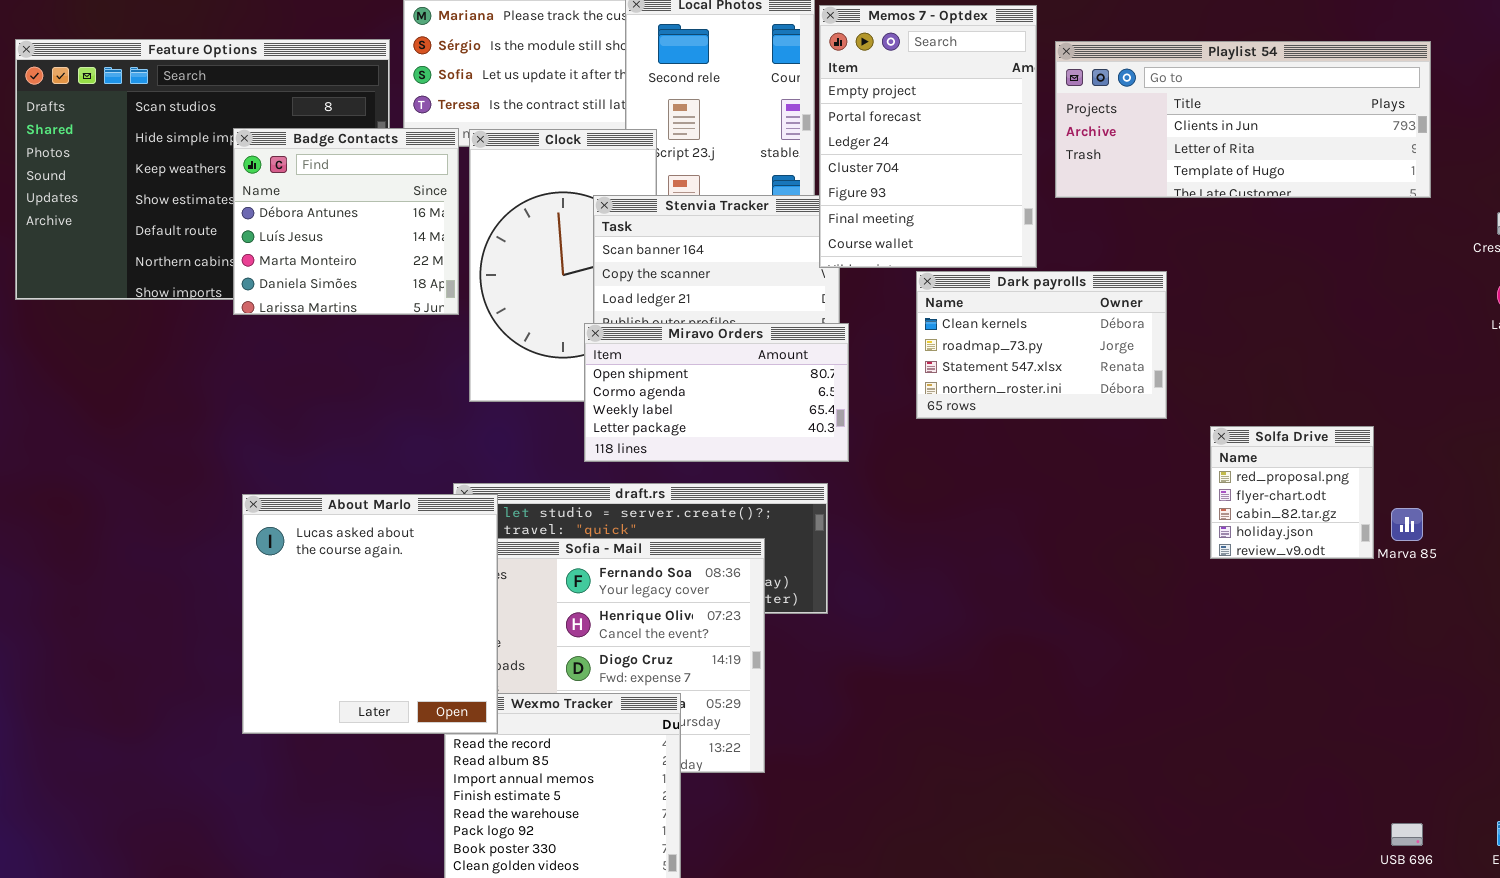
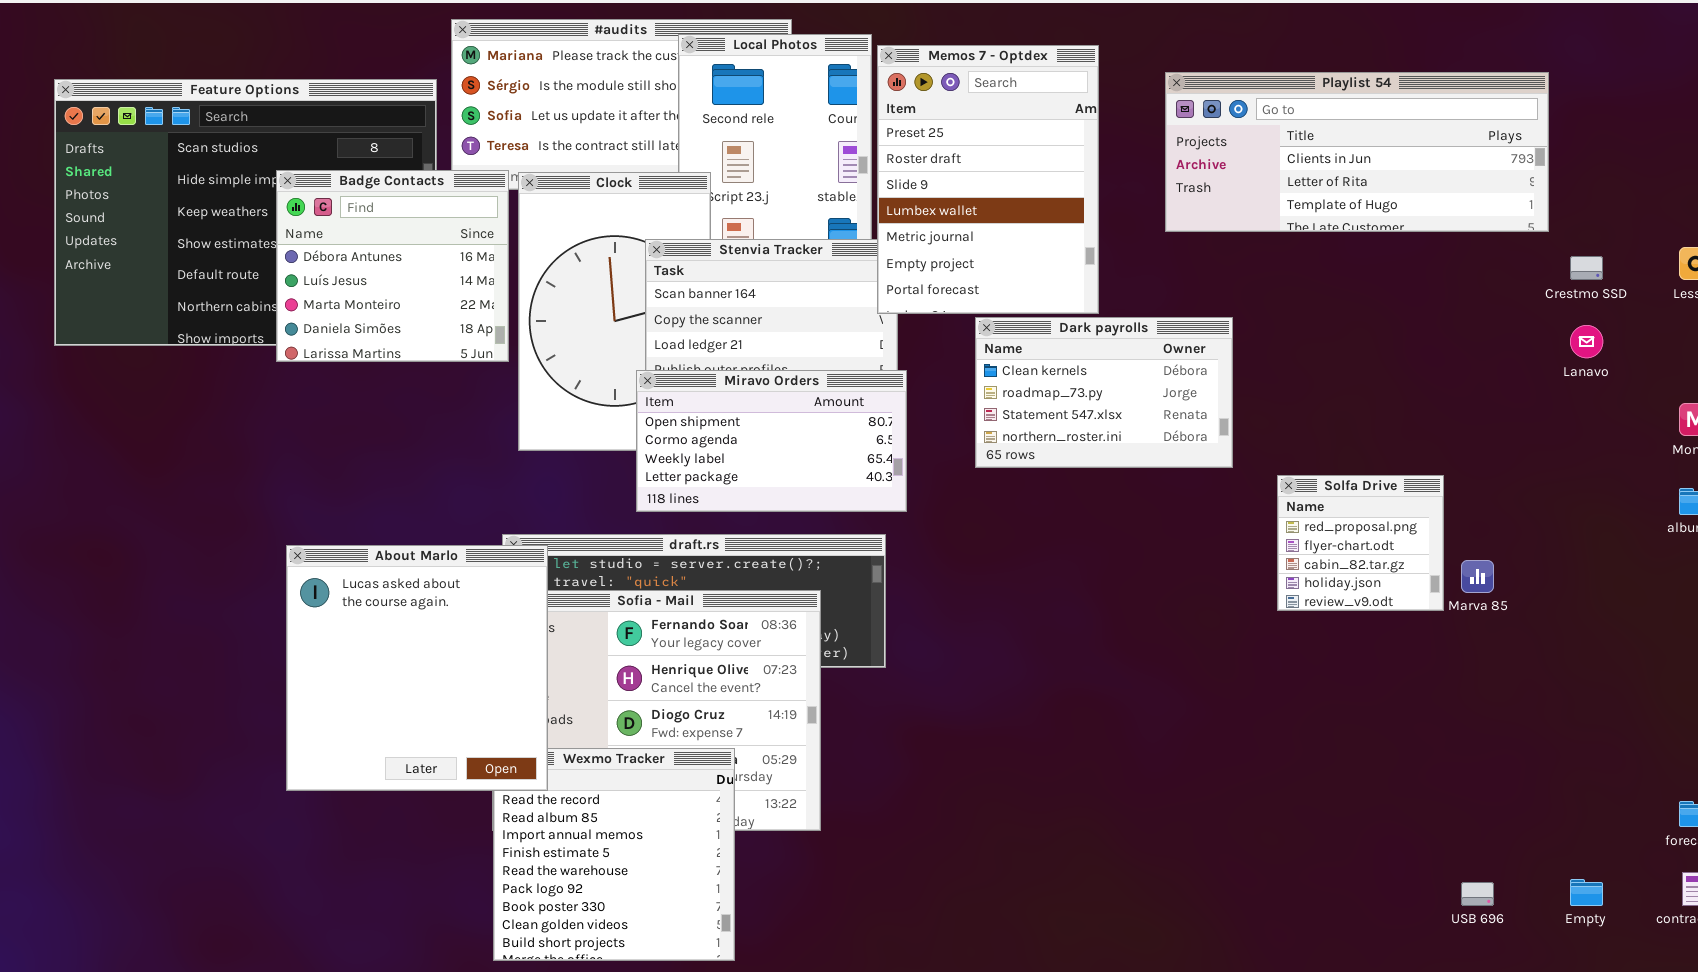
Memos 7 - Optdex: [819,5,1037,268] -> [877,45,1099,314], scrolled up 5 rows
Playlist 54: [1055,41,1431,198] -> [1165,72,1549,232], moved

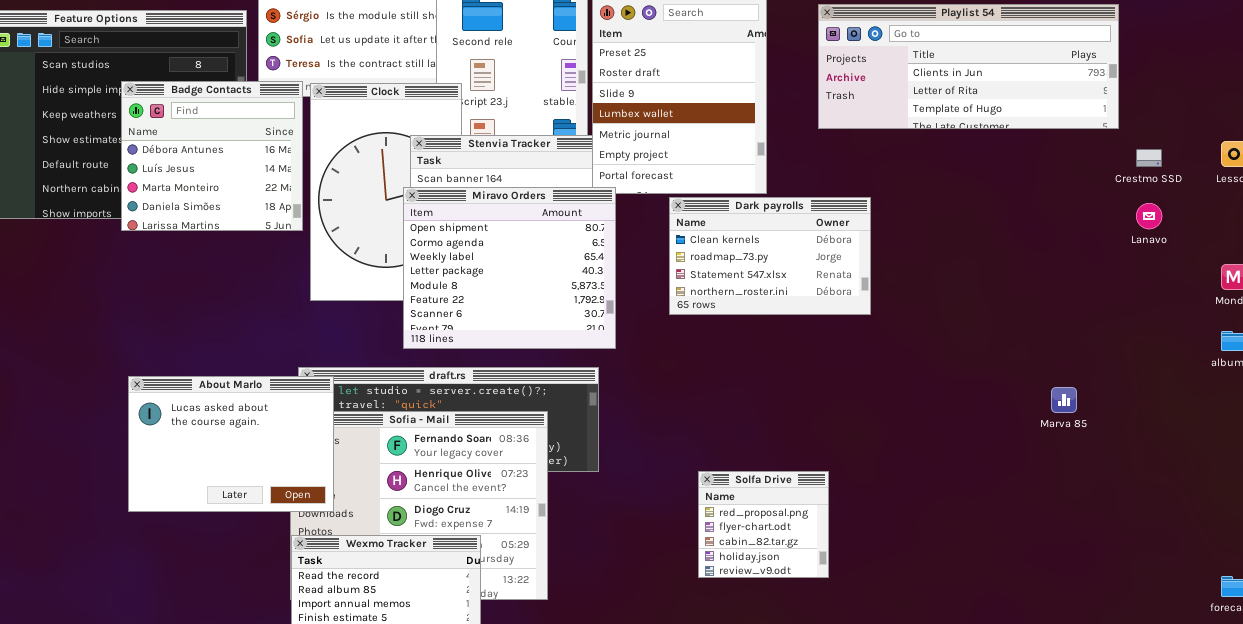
Miravo Orders: [636,370,907,512] -> [403,187,616,349], resized
Solfa Drive: [1277,475,1444,611] -> [698,471,829,578], moved
About Marlo: [286,545,548,791] -> [128,376,334,512], resized

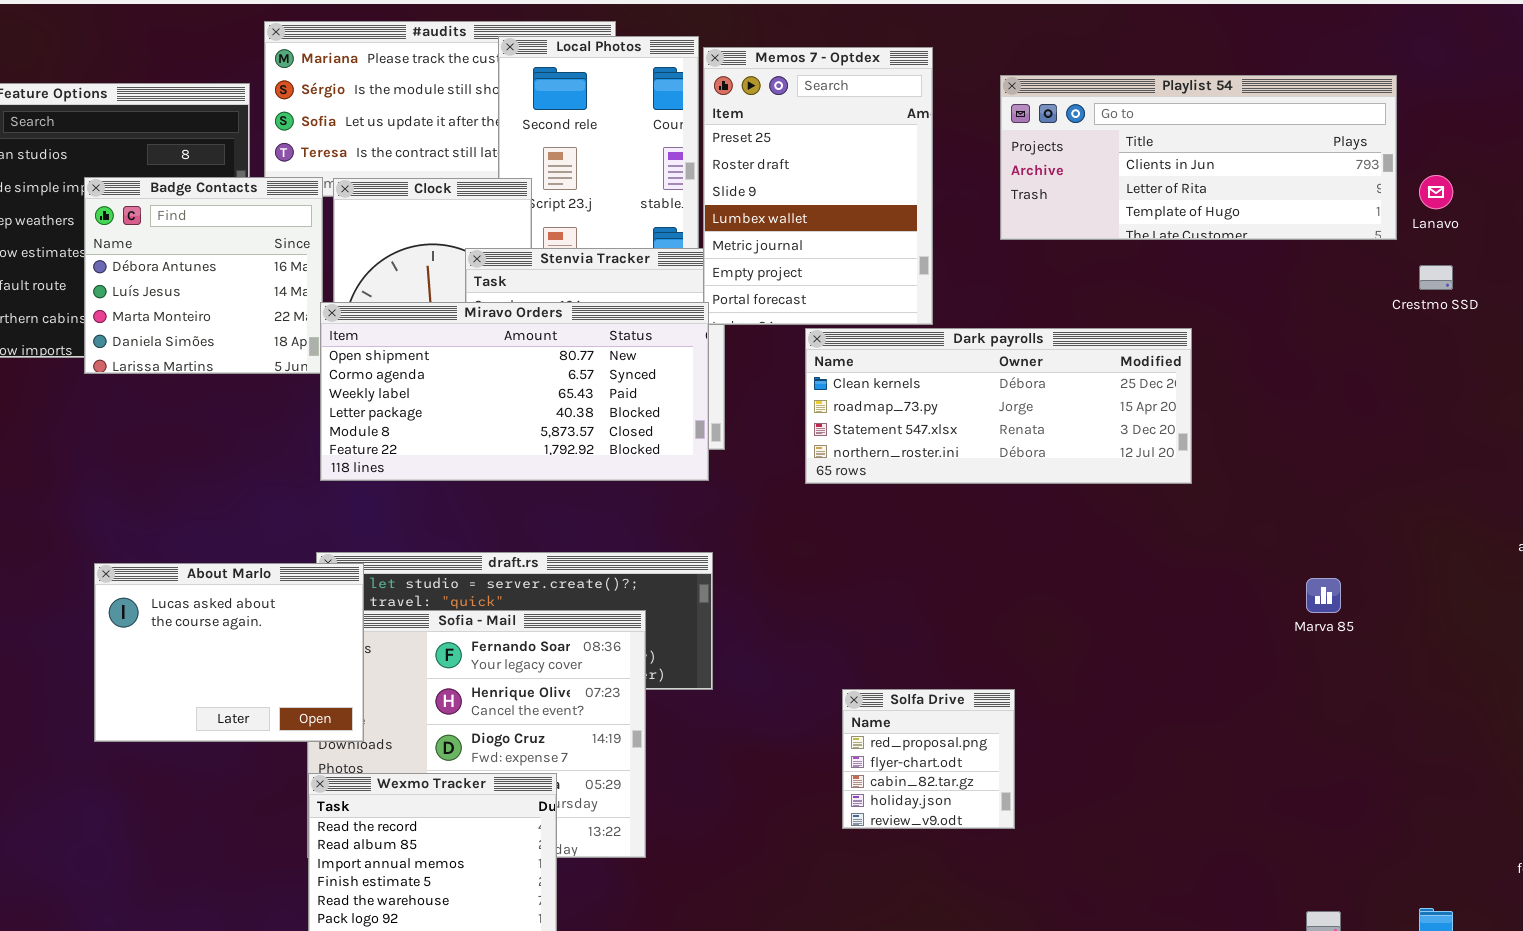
Miravo Orders: [403,187,616,349] -> [320,302,709,481], moved, resized
Dark payrolls: [669,197,871,315] -> [805,328,1192,484], resized
Lanavo: [1136,203,1162,229] -> [1419,175,1453,209], moved

